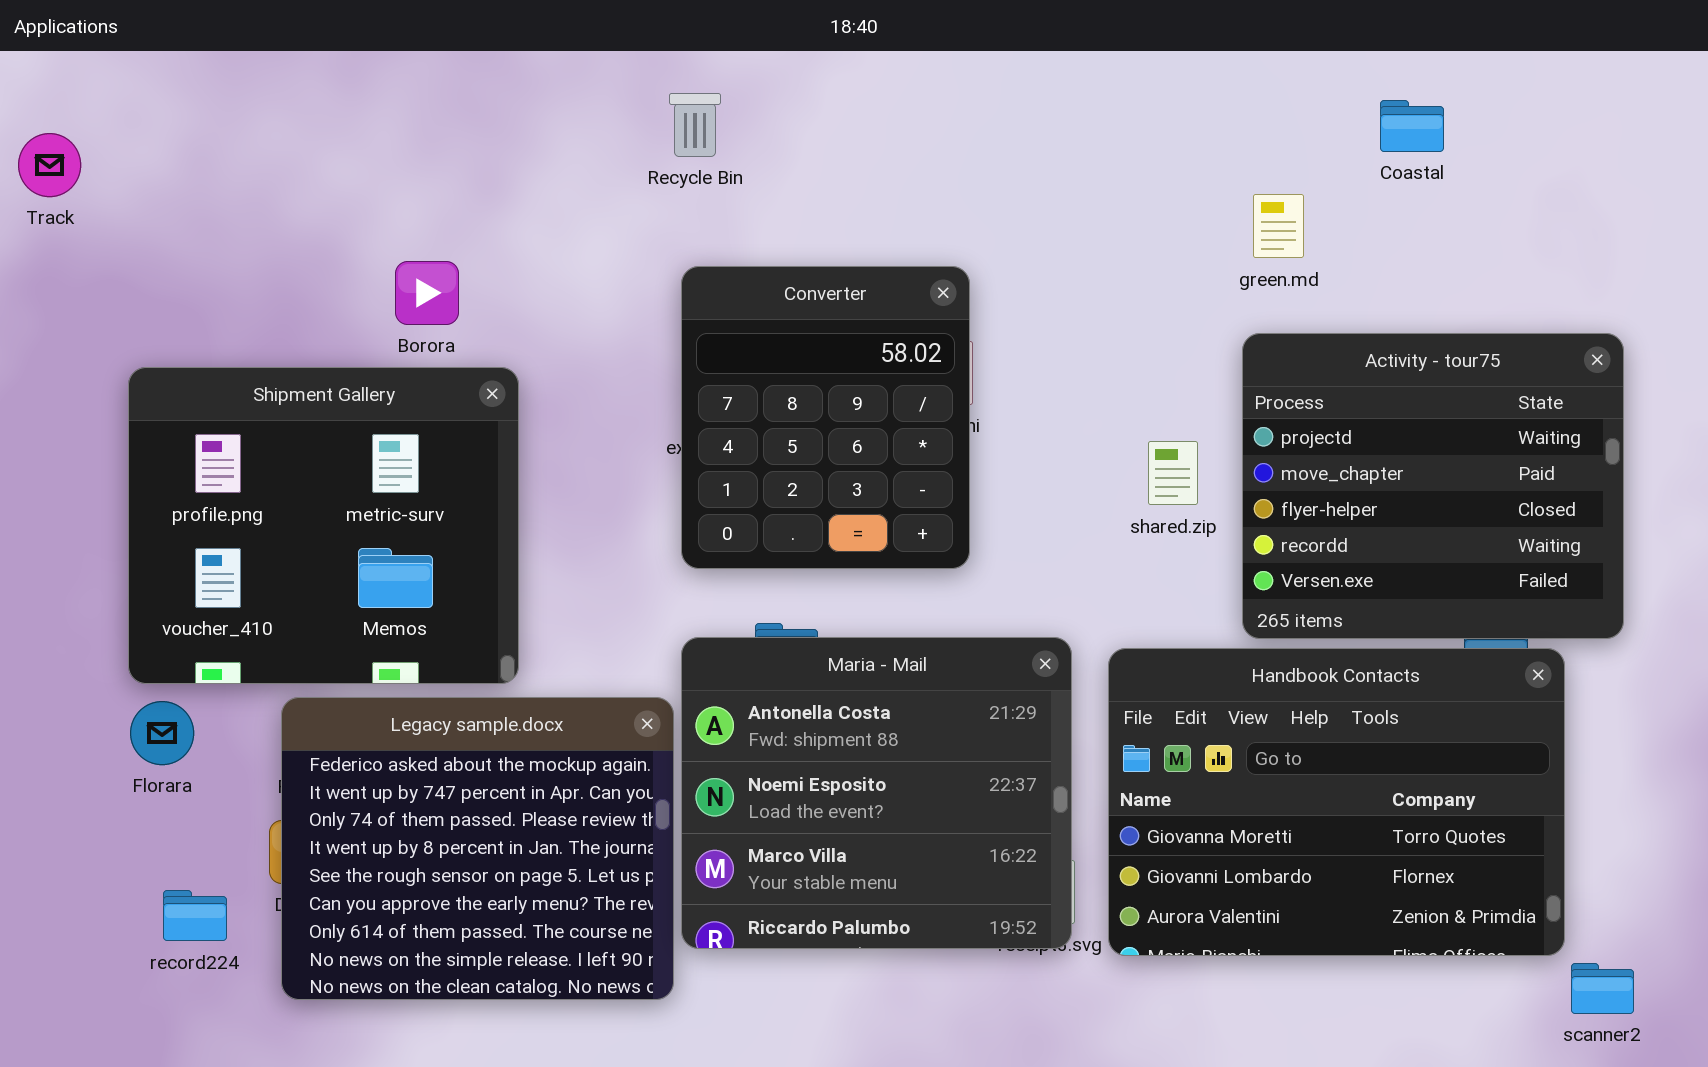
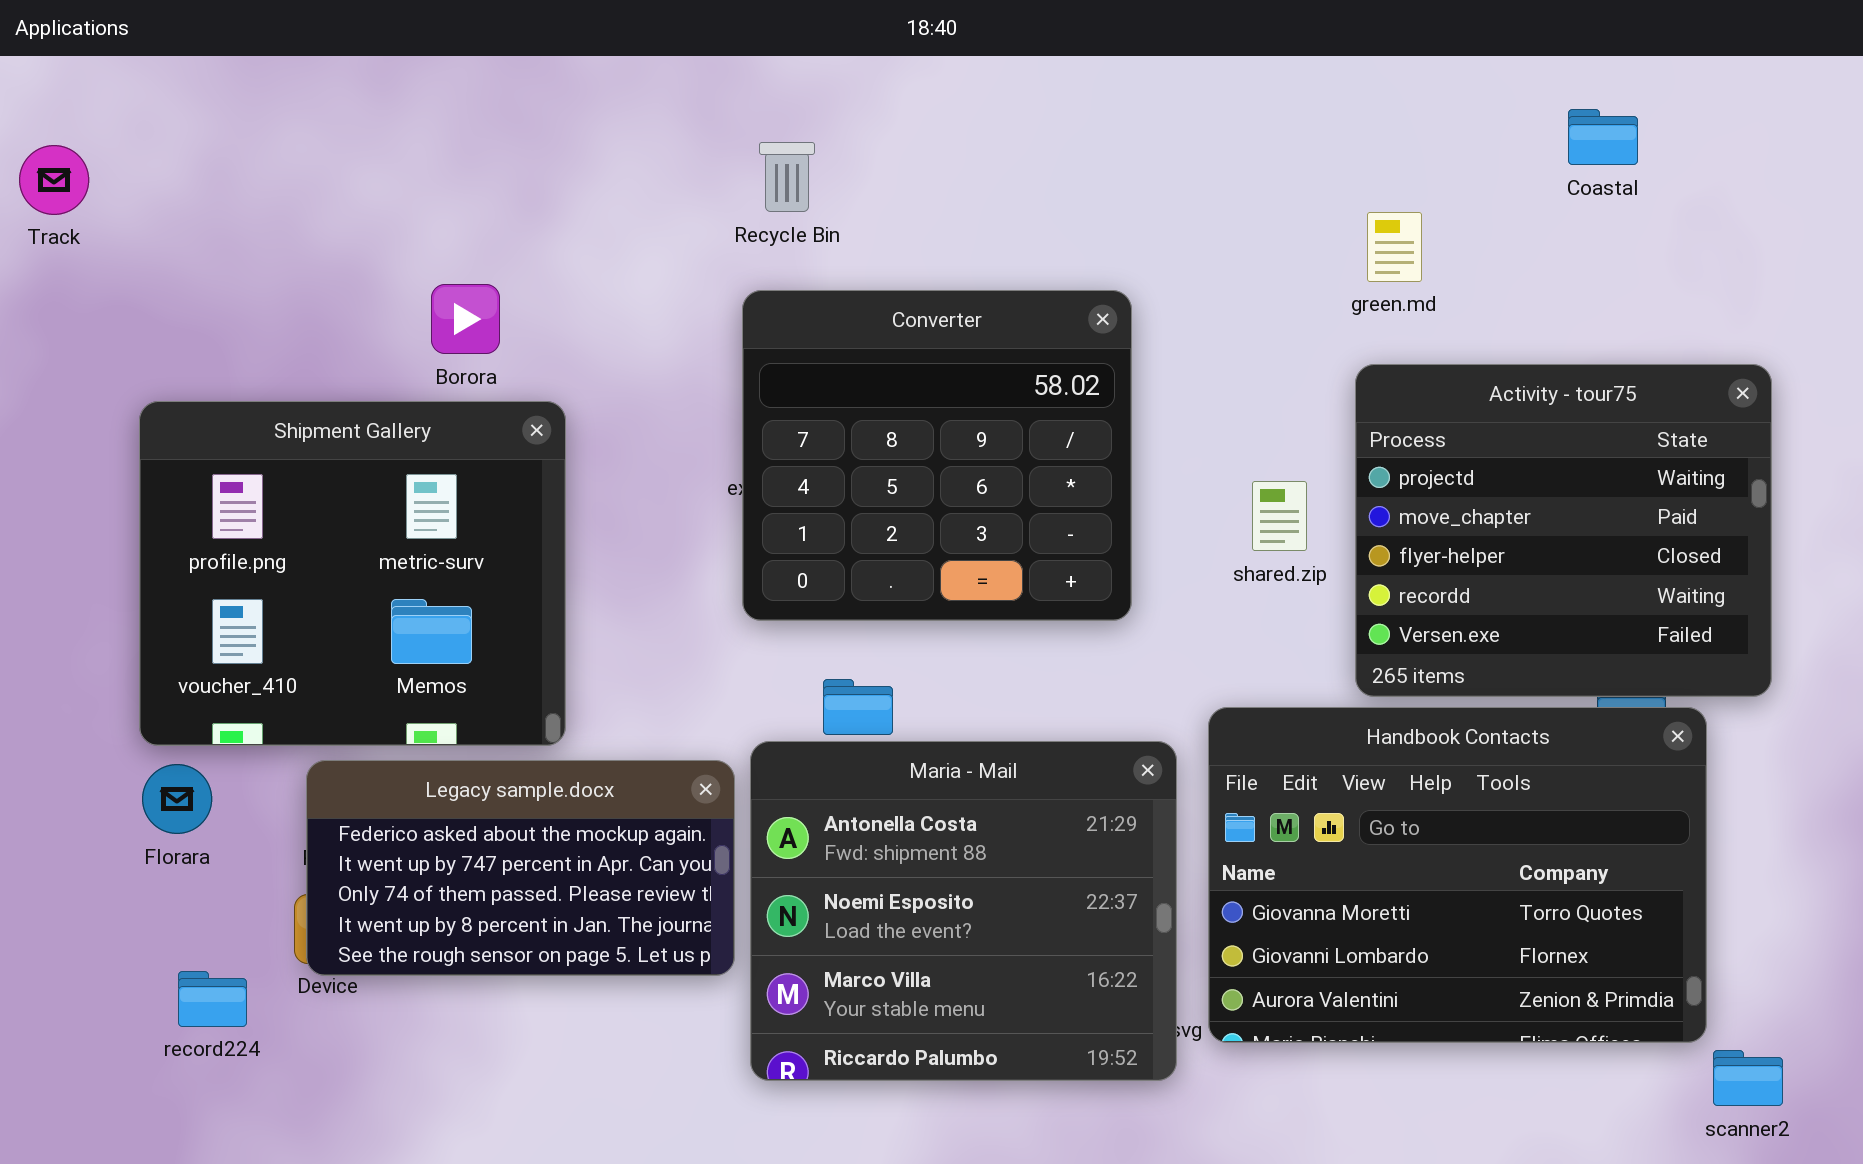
Recycle Bin: [669,93,721,157] -> [759,142,815,212], moved
Coastal: [1380,100,1444,152] -> [1568,109,1638,165], moved
Converter: [681,266,970,569] -> [742,290,1132,621], resized
Maria - Mail: [681,637,1072,949] -> [750,741,1177,1081], moved
Legacy sample.docx: [281,697,674,1000] -> [306,760,735,976], resized

